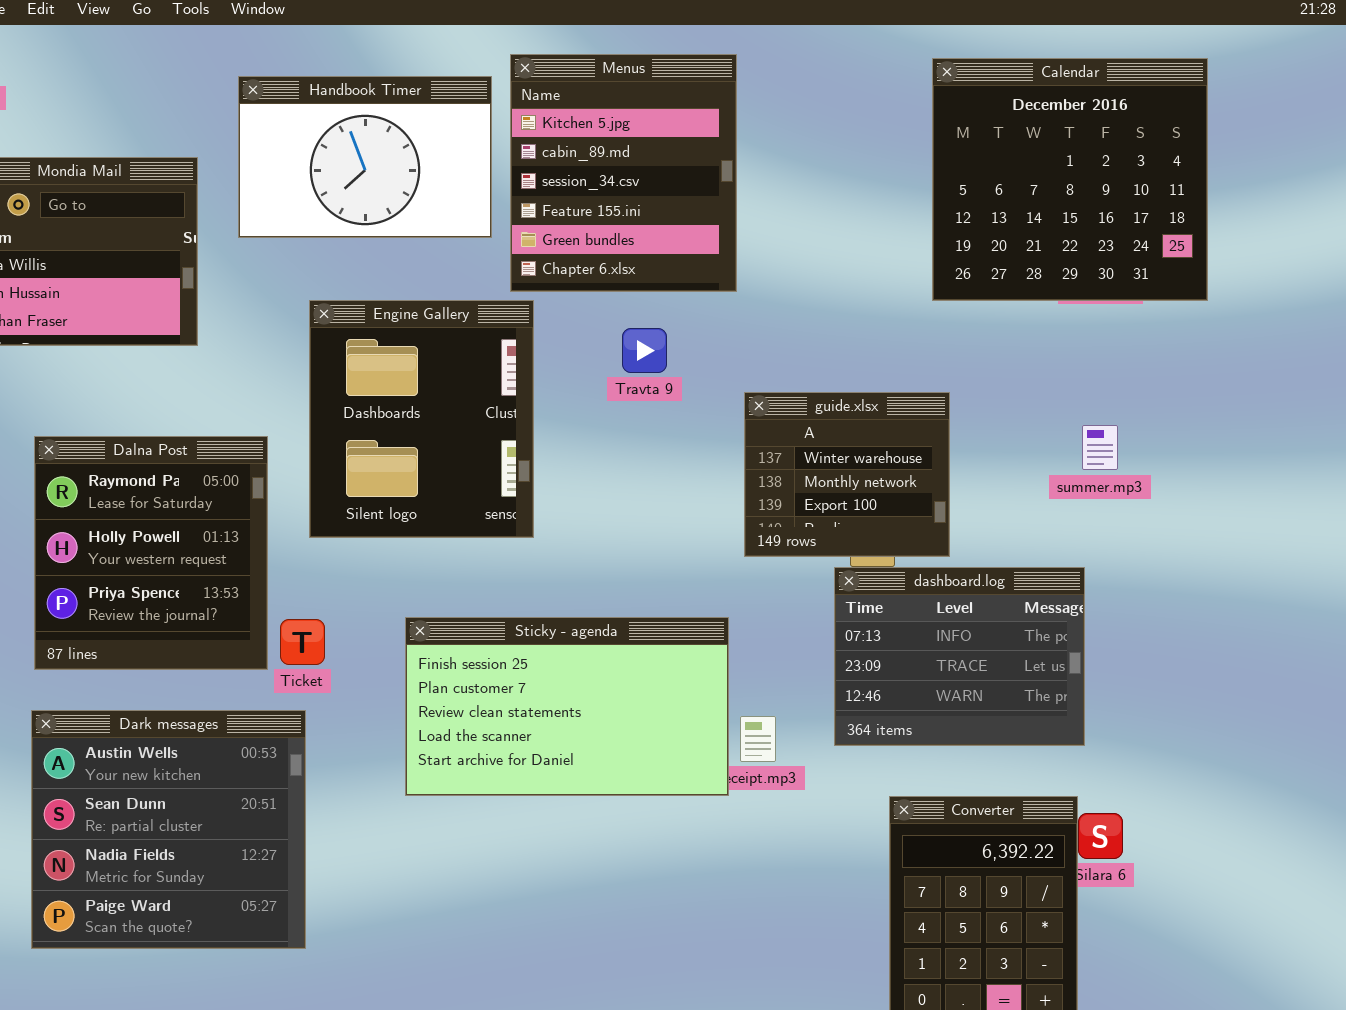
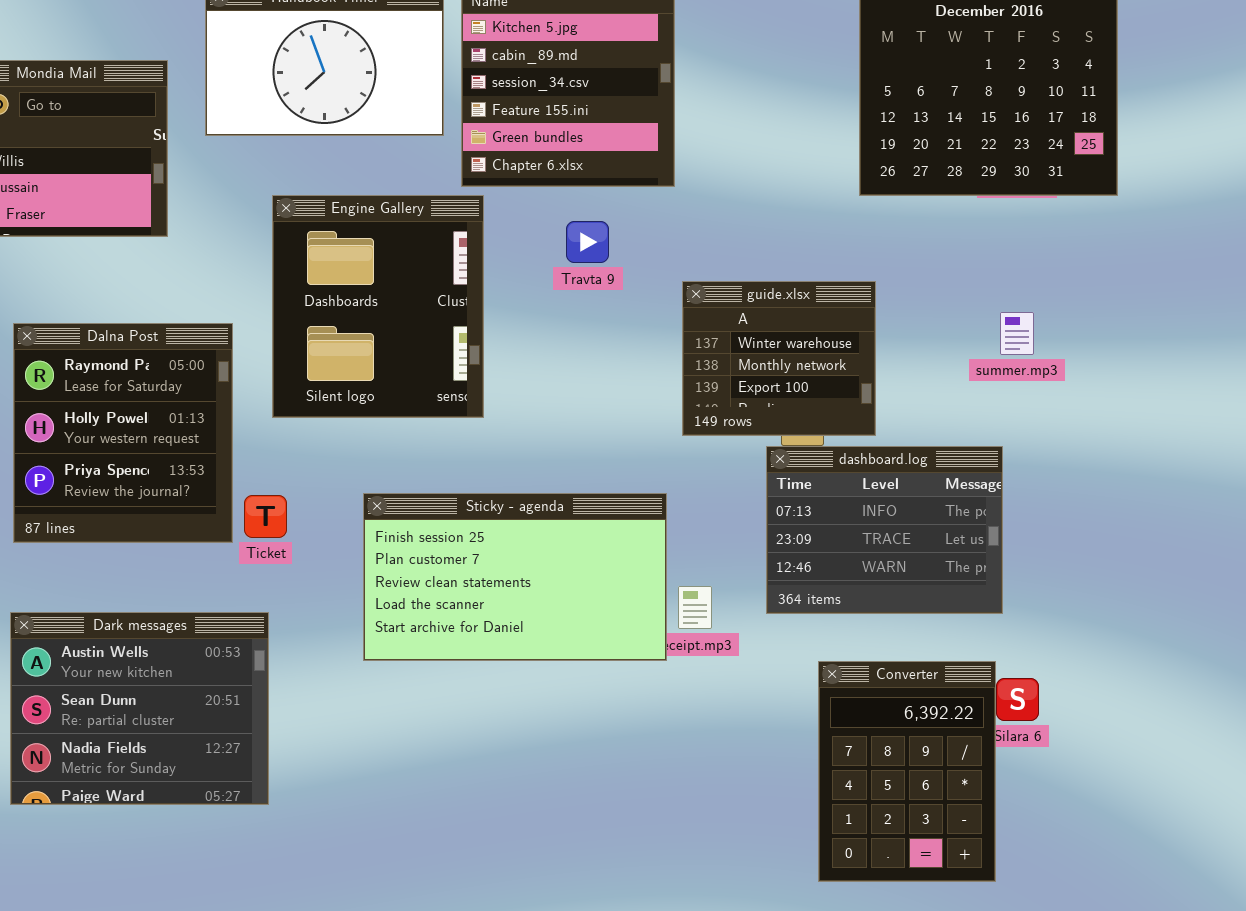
Dark messages: [31,710,306,949] -> [10,612,269,805], resized

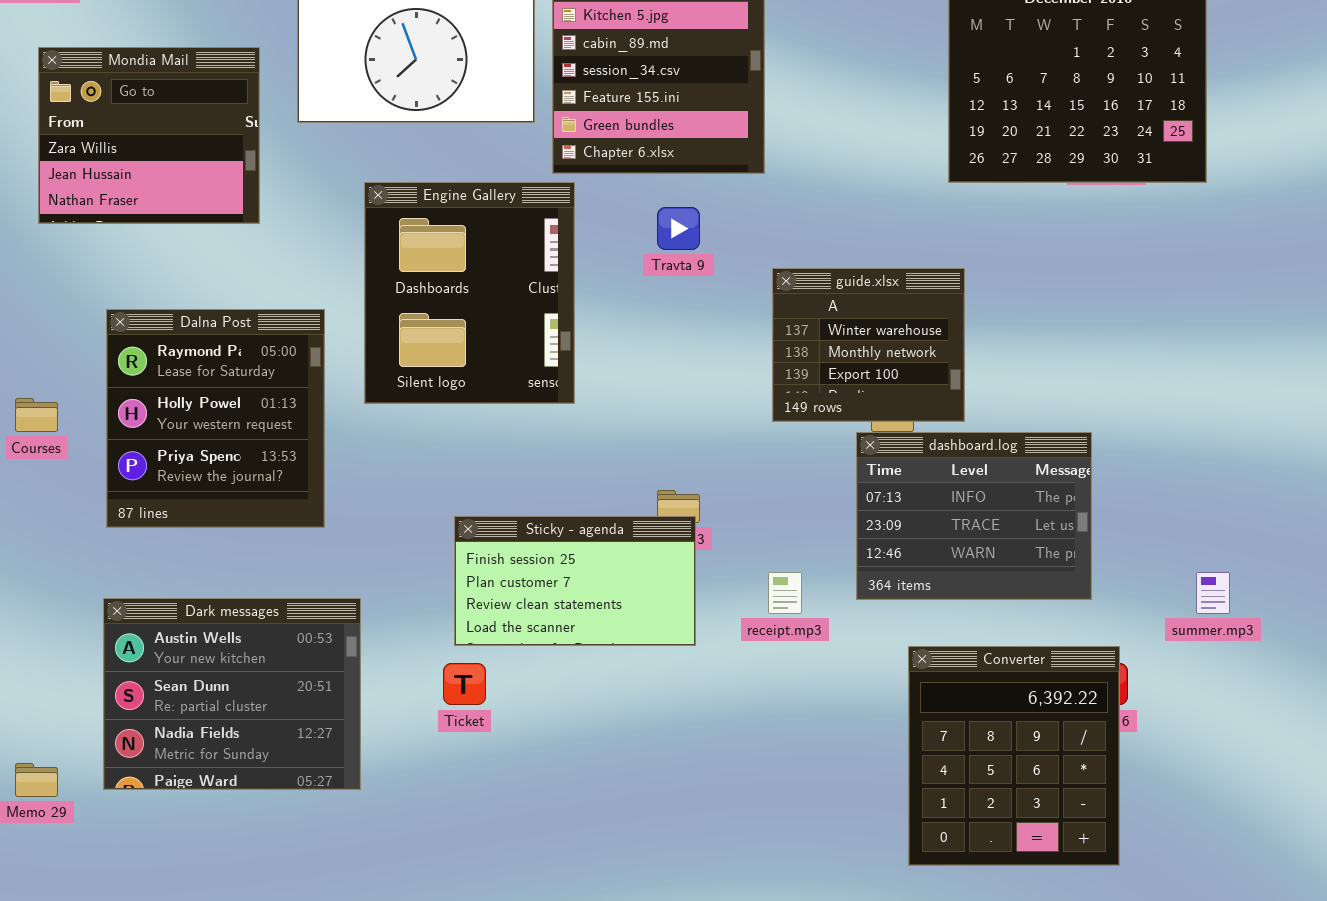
summer.mp3: [1000,312,1034,355] -> [1196,572,1230,614], moved
Sticky - agenda: [363,493,667,661] -> [454,516,696,646], resized
Ticket: [244,495,287,538] -> [443,663,486,705], moved
Converter: [818,661,996,882] -> [908,646,1120,866], resized

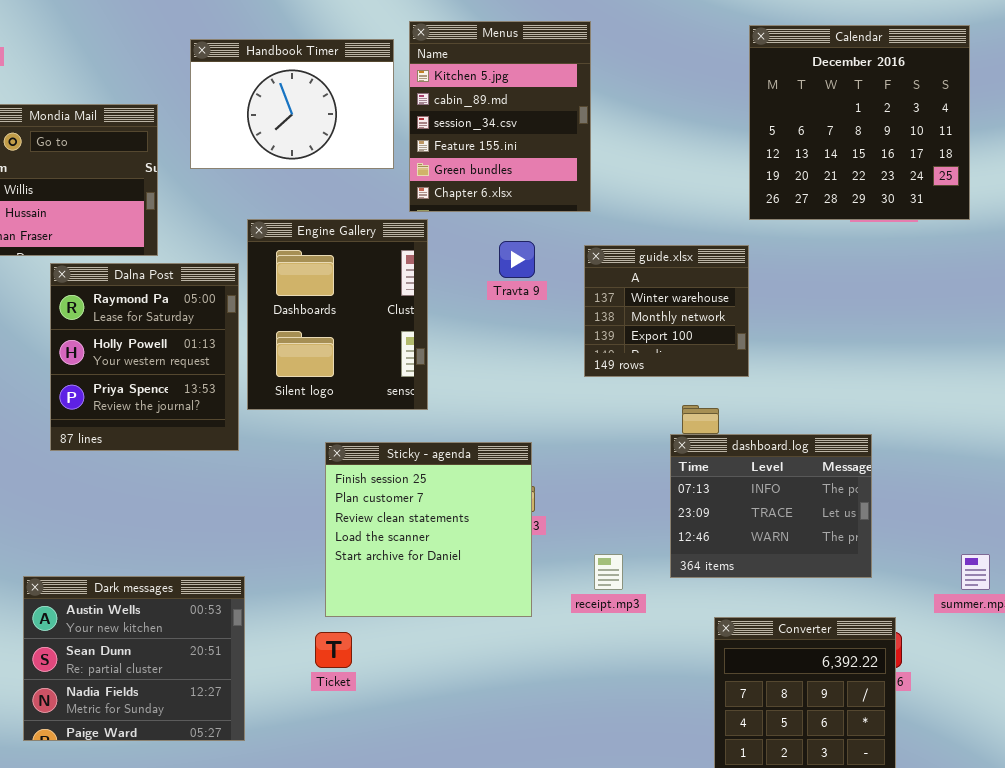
guide.xlsx: [772,268,965,422] -> [584,245,749,377], moved
Dalna Post: [106,309,325,528] -> [50,263,239,451], moved
Sticky - agenda: [454,516,696,646] -> [325,442,532,617], resized

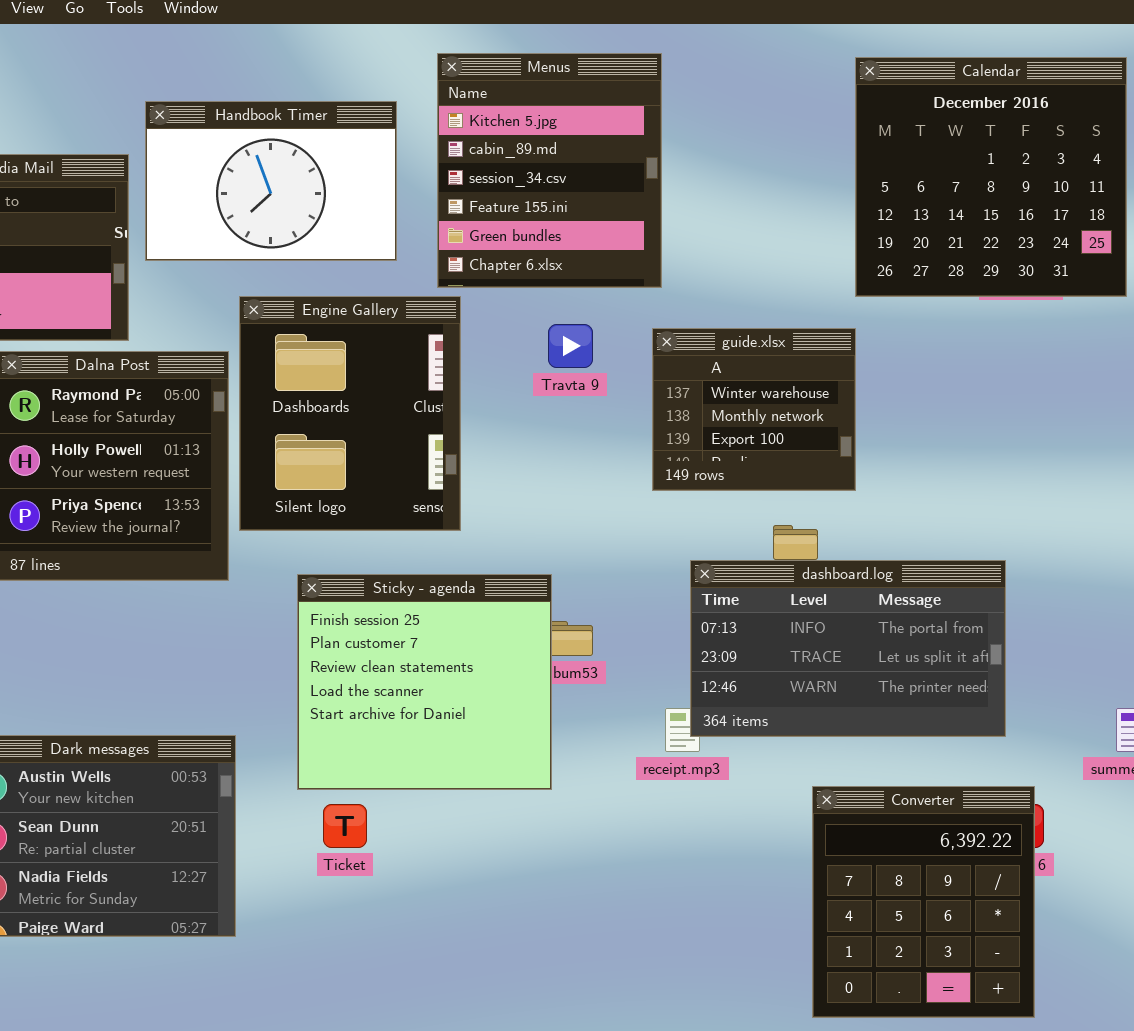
Handbook Timer: [190,39,394,169] -> [145,101,397,261], moved
dashboard.log: [670,434,872,578] -> [690,560,1006,737], resized
Sticky - agenda: [325,442,532,617] -> [297,574,552,790], moved

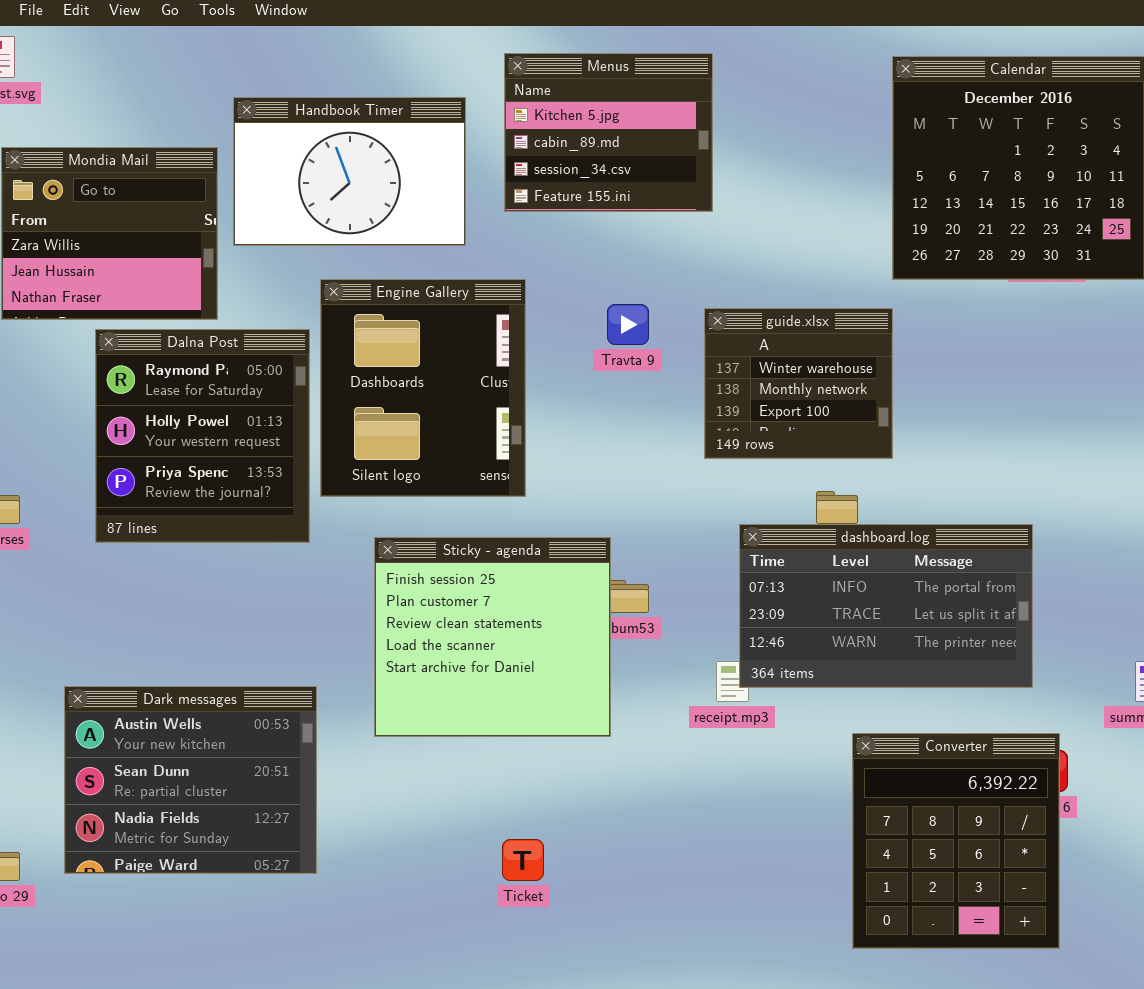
Menus: [437,53,662,288] -> [504,53,713,212], resized
Ticket: [323,804,367,848] -> [502,839,544,881], moved

